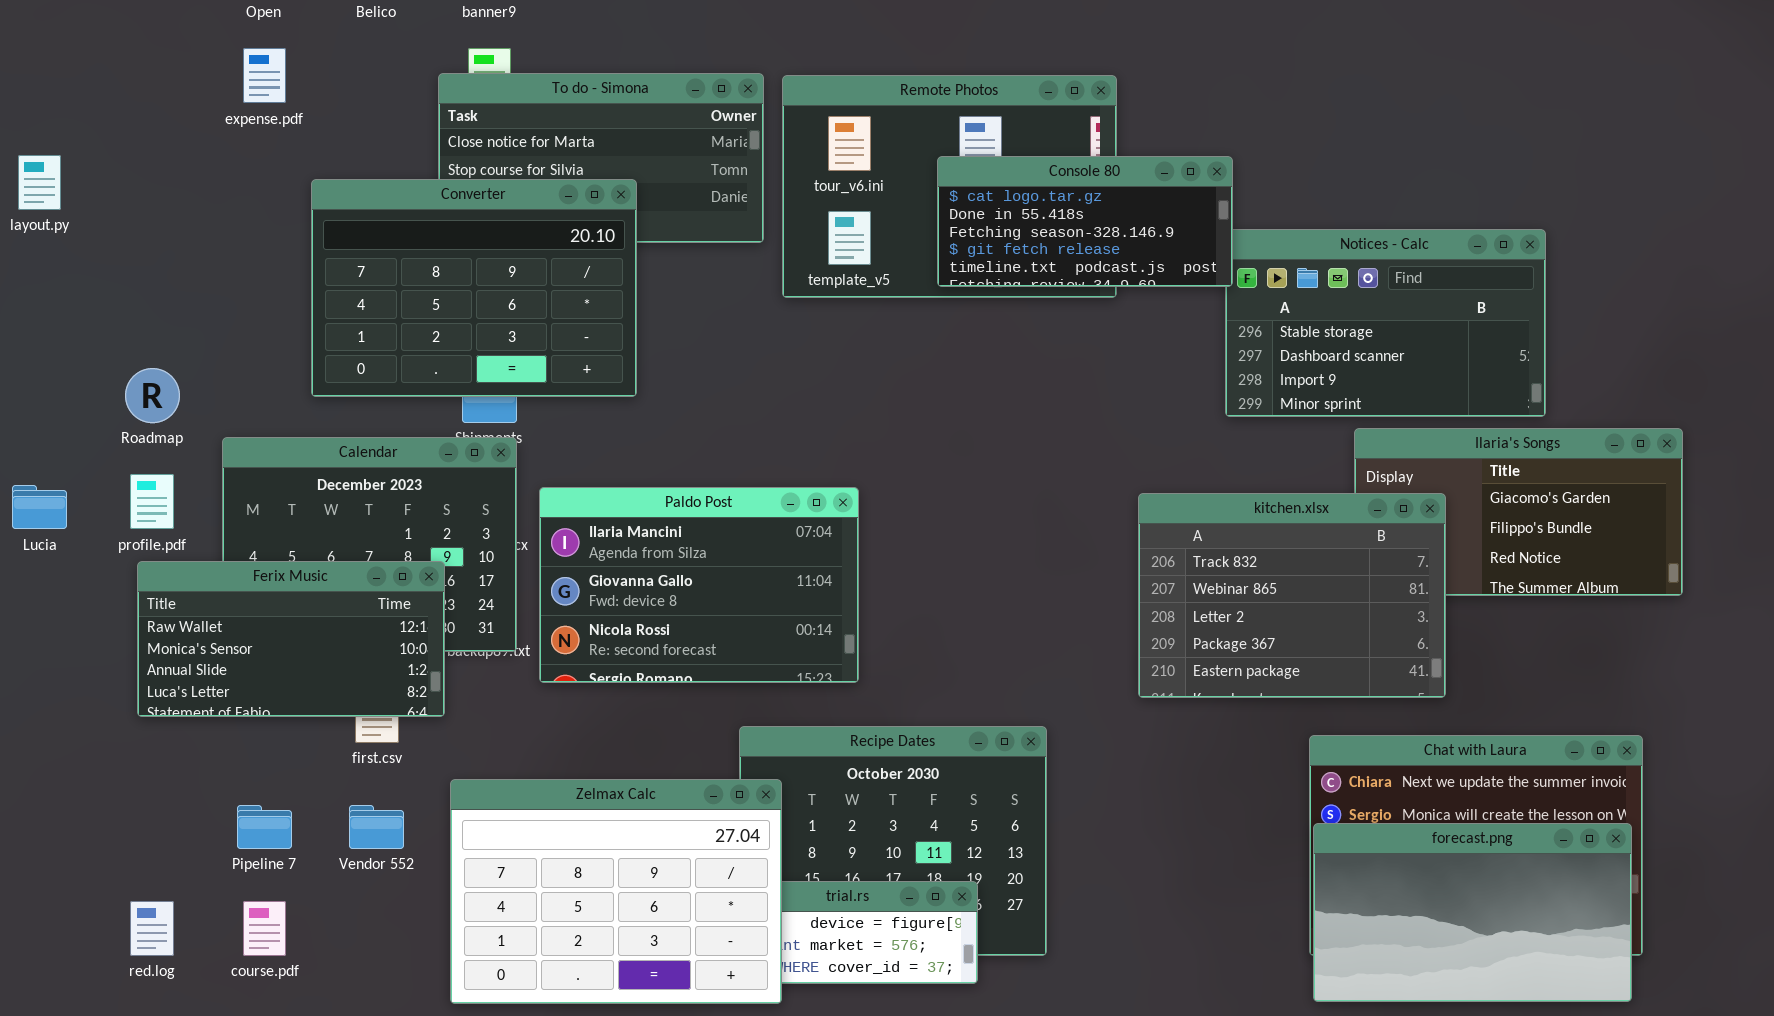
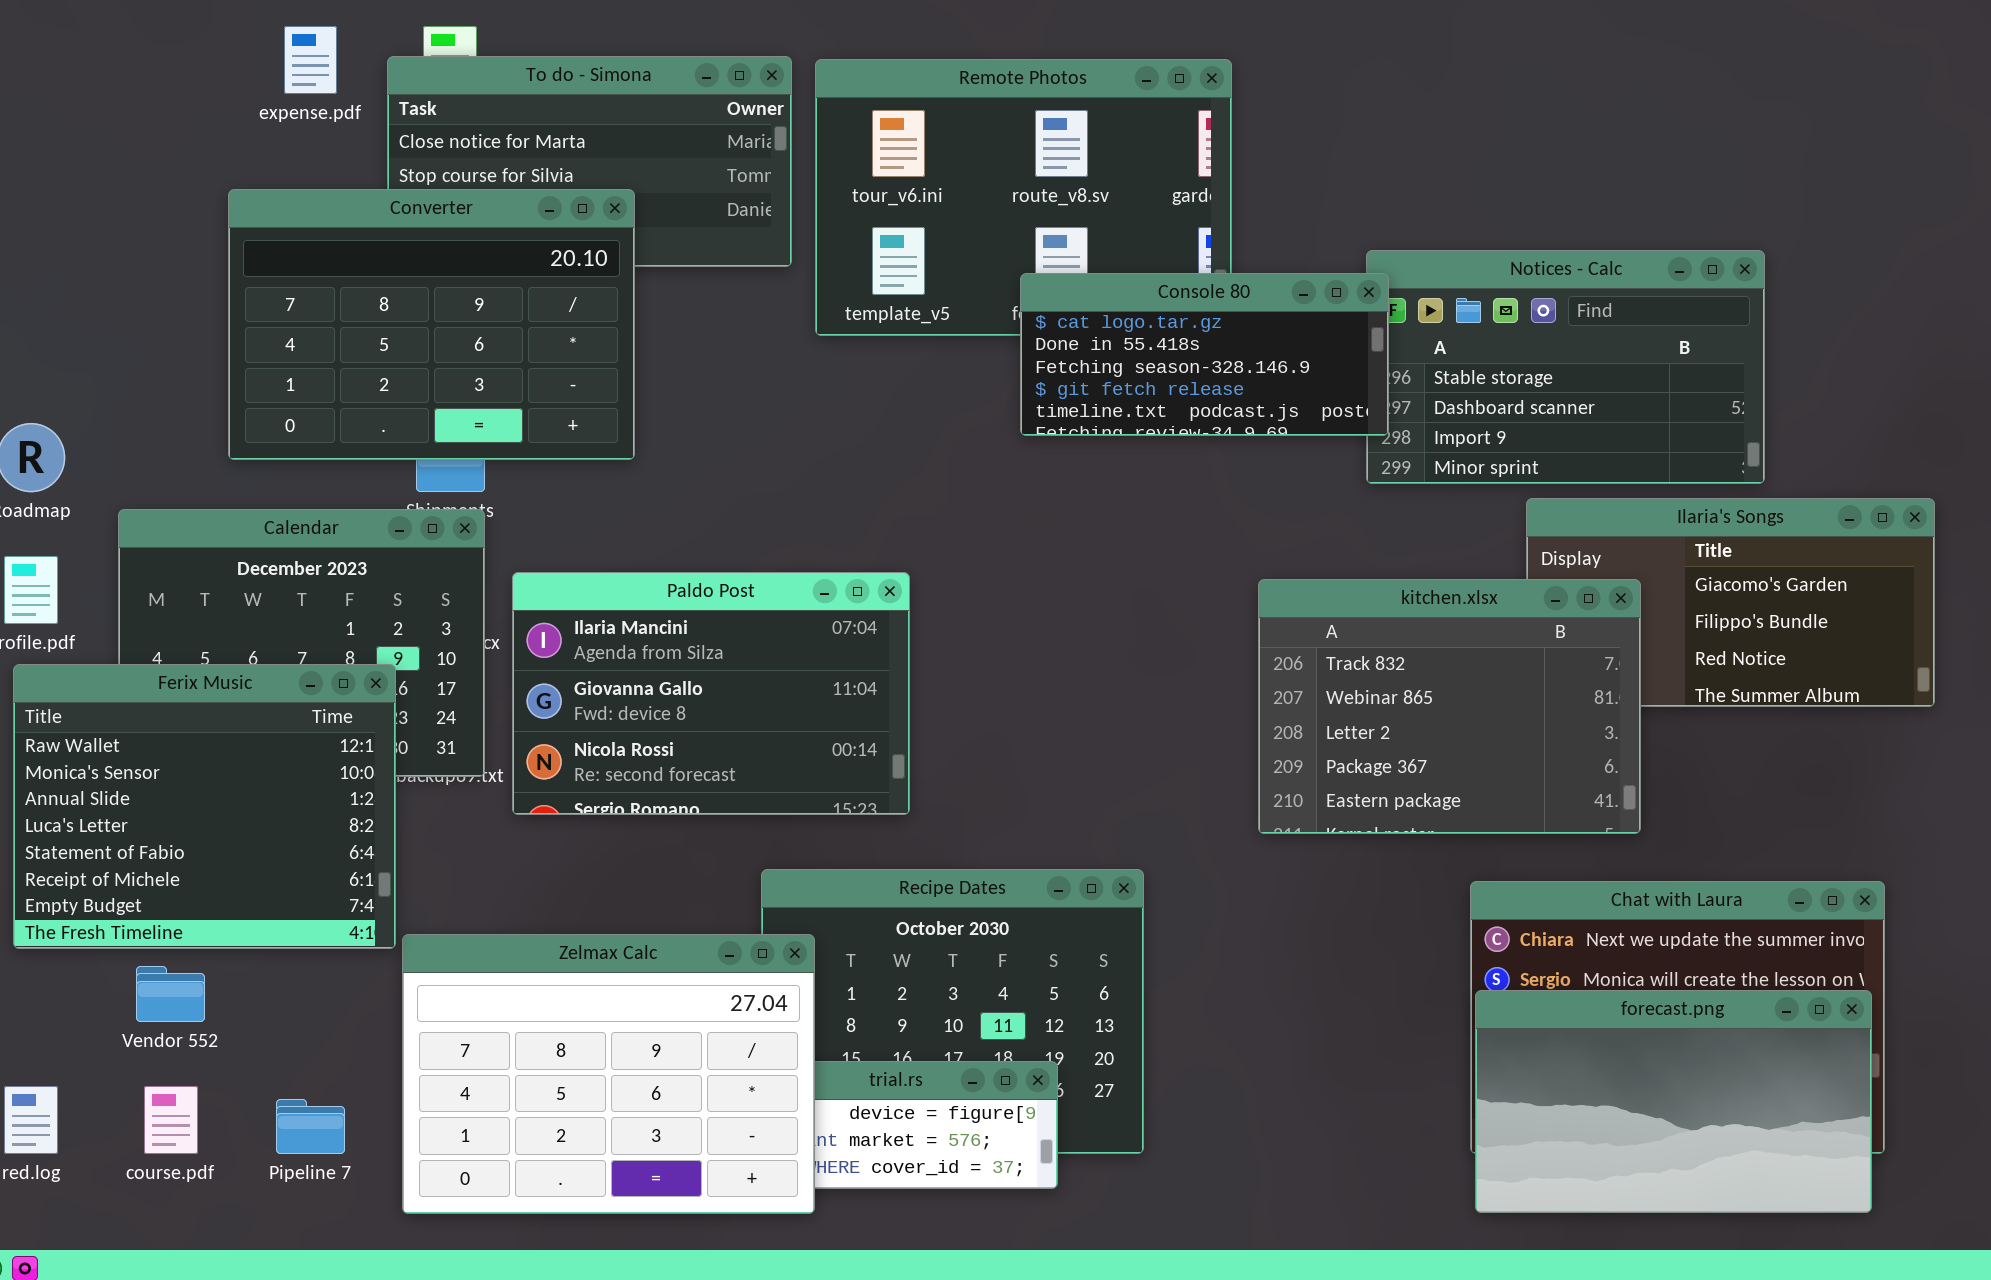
expense.pdf: [243,48,286,103] -> [284,26,337,94], moved
Console 80: [937,156,1233,287] -> [1020,273,1389,436], moved
Ferix Music: [137,561,445,717] -> [13,664,396,949], resized
Pipeline 7: [237,805,292,849] -> [276,1099,345,1154], moved
Vendor 552: [349,805,404,849] -> [136,966,205,1022], moved

